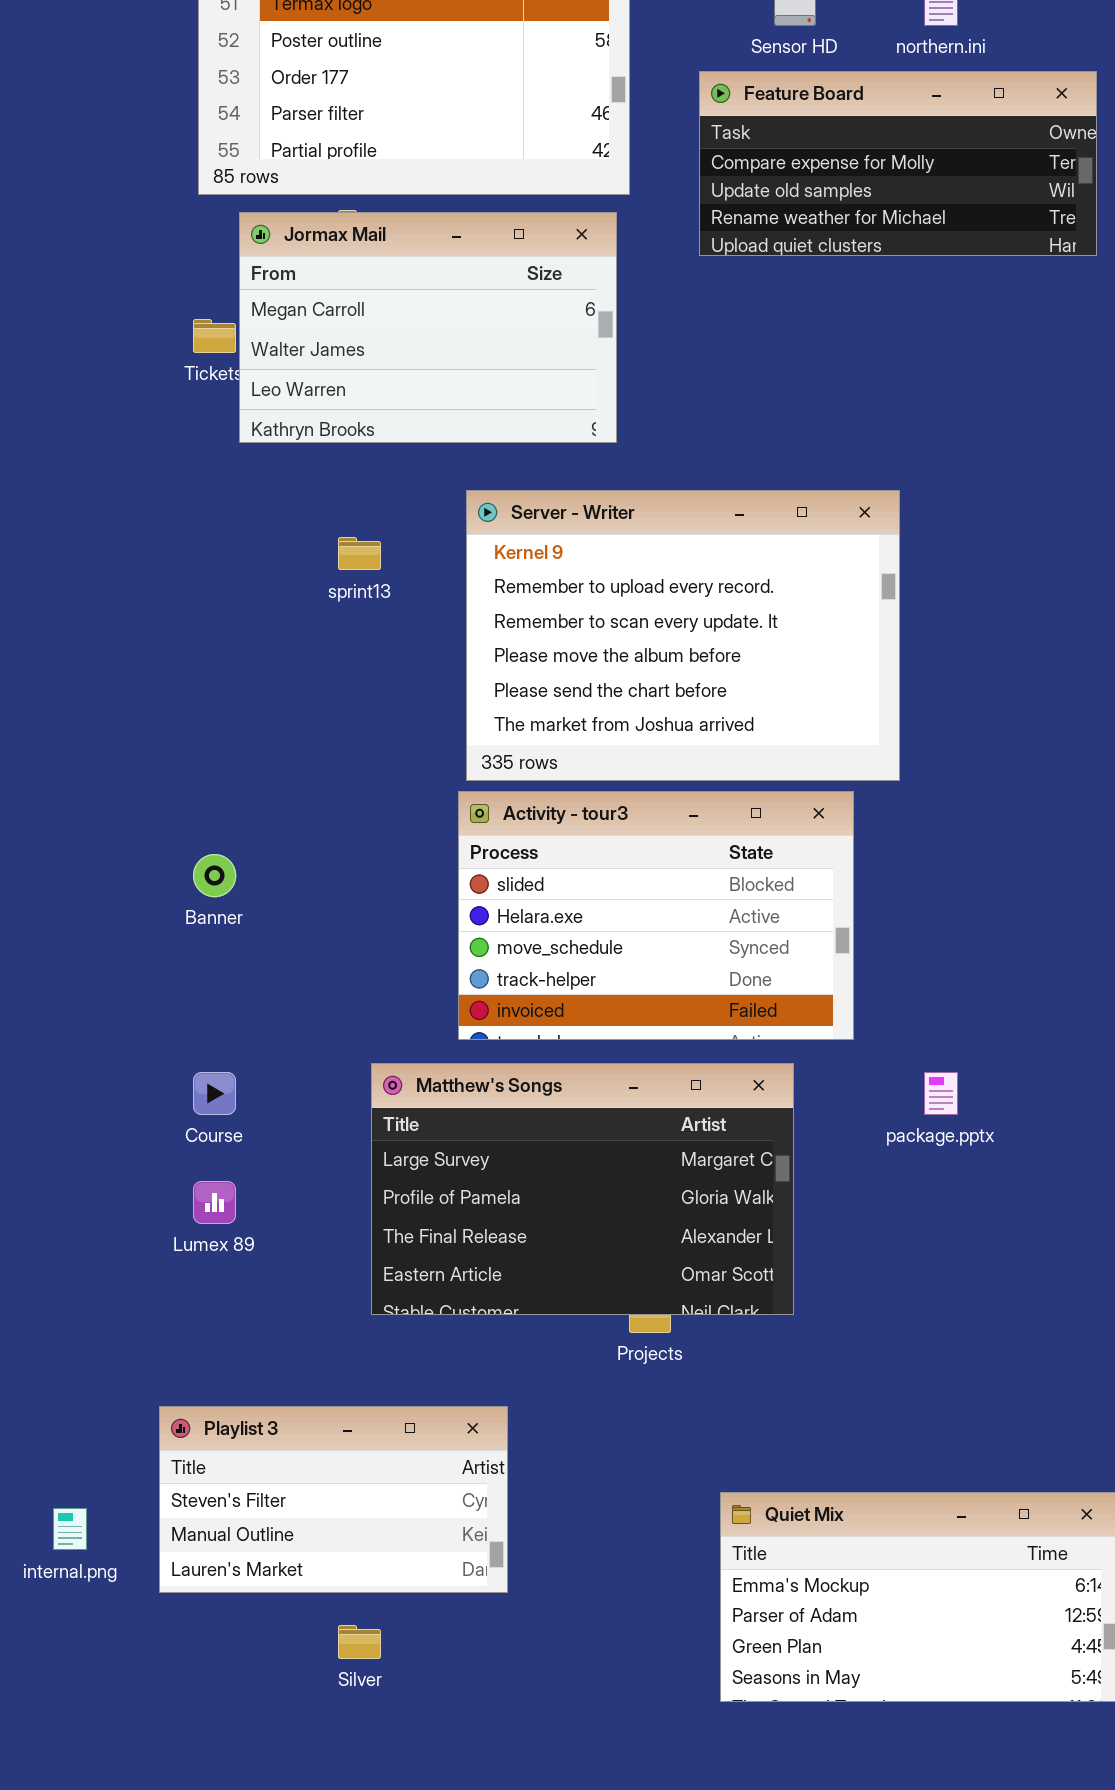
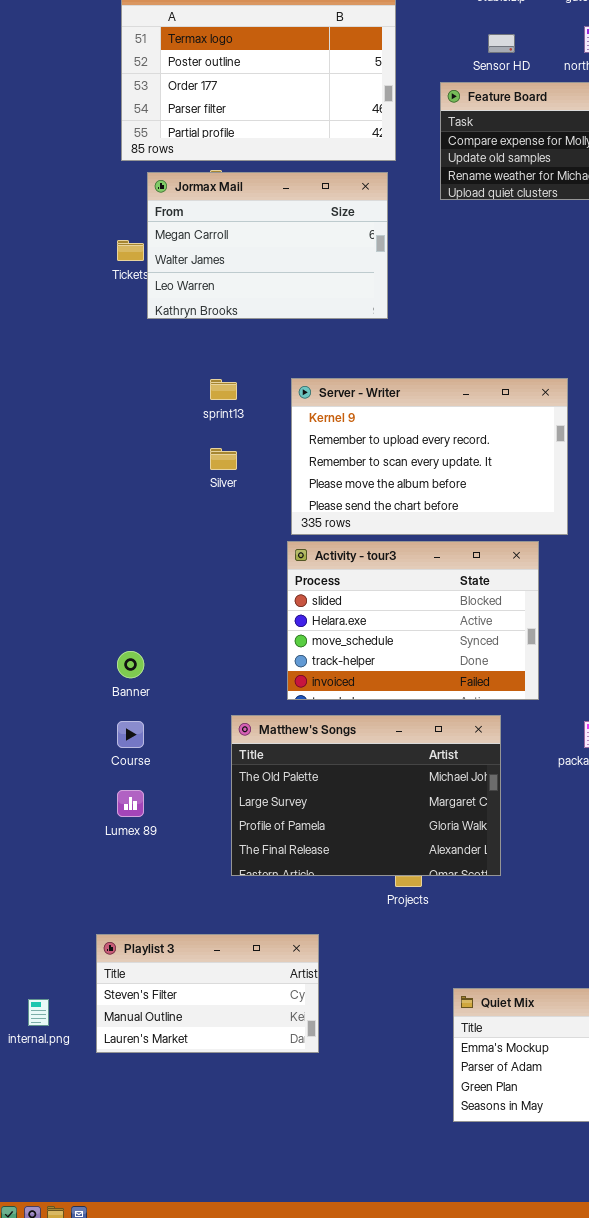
Server - Writer: [466,490,900,781] -> [291,378,568,535], resized
Banner: [193,854,236,897] -> [117,651,144,678], moved
Matthew's Songs: [371,1063,794,1315] -> [231,715,501,876], scrolled up 1 row
Silver: [338,1625,381,1659] -> [210,448,237,470], moved

